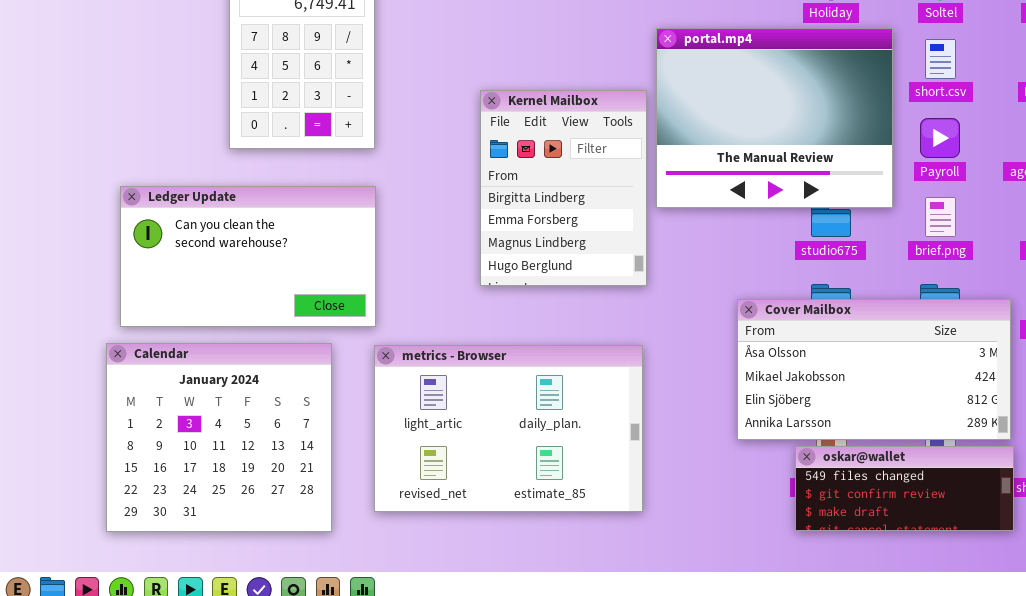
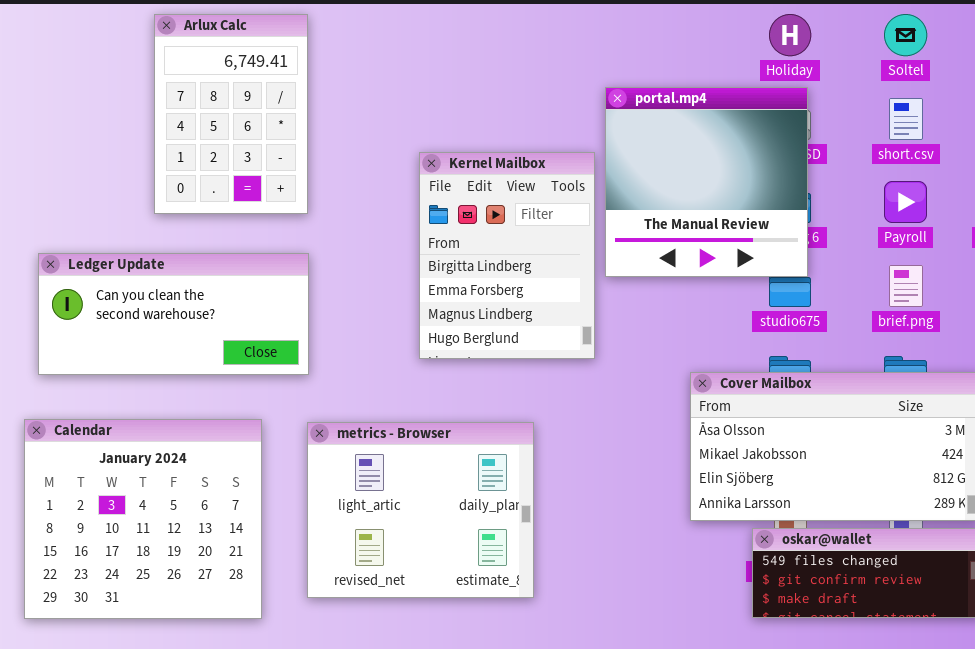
portal.mp4: [656,28,893,208] -> [605,87,808,277], resized
Ledger Update: [120,186,376,327] -> [38,253,309,375], resized
metrics - Browser: [374,345,643,512] -> [307,422,534,598], resized

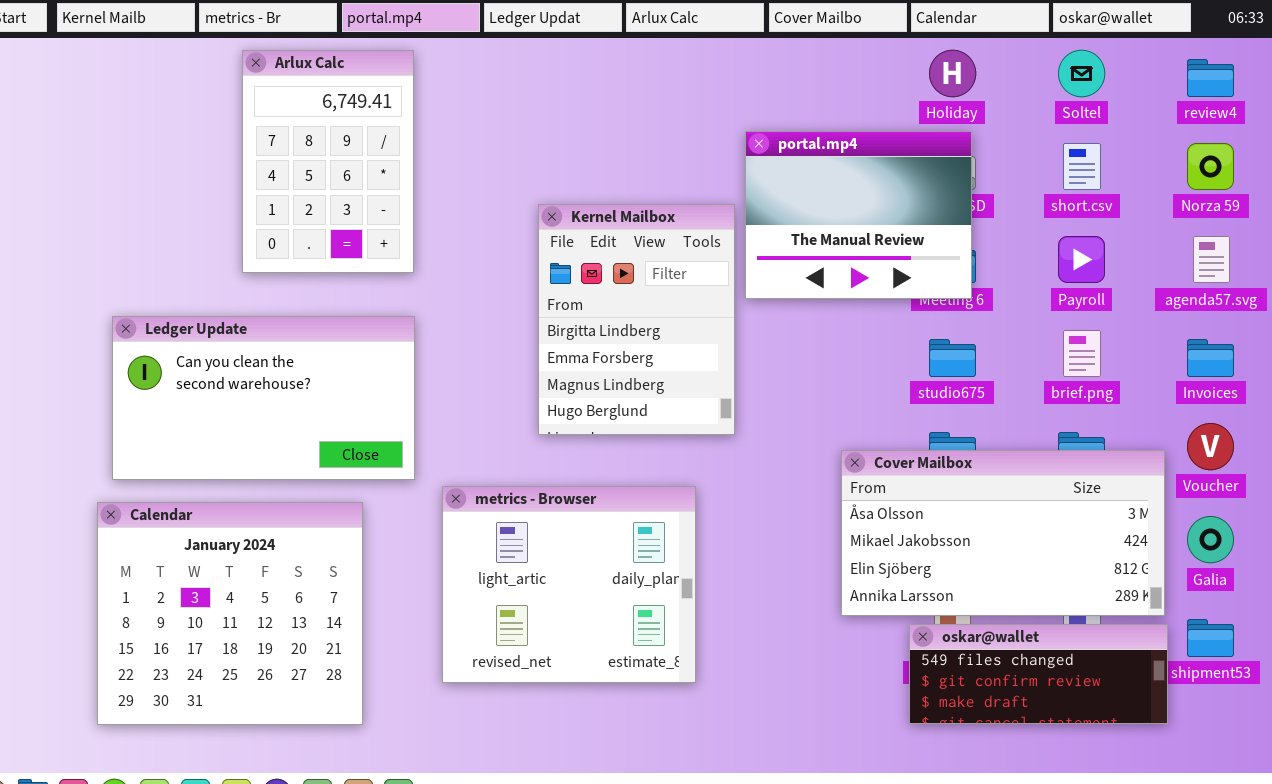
portal.mp4: [605,87,808,277] -> [745,131,972,299], resized
Ledger Update: [38,253,309,375] -> [112,316,415,480], resized
metrics - Browser: [307,422,534,598] -> [442,486,696,683], moved

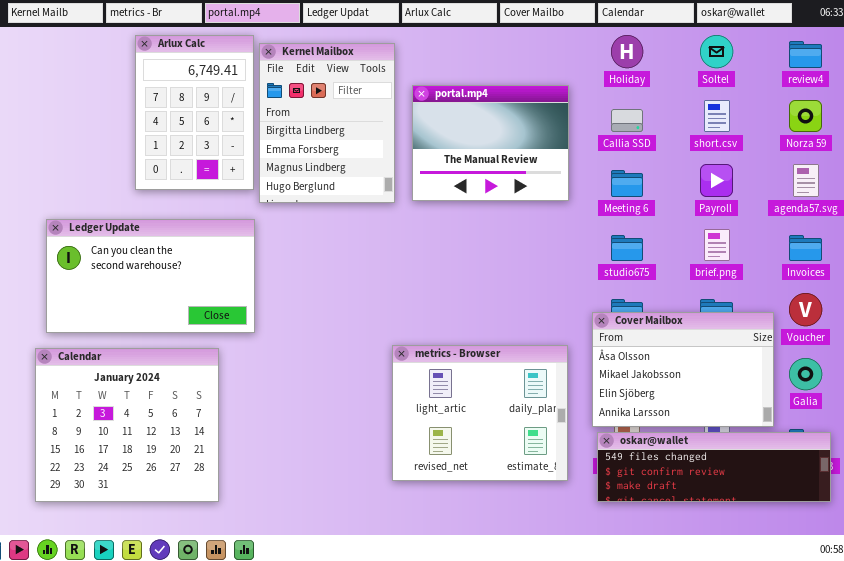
portal.mp4: [745,131,972,299] -> [412,85,569,201], moved
Kernel Mailbox: [538,204,735,435] -> [259,43,395,203], moved
Cover Mailbox: [841,450,1165,616] -> [592,312,774,427], resized
metrics - Browser: [442,486,696,683] -> [392,345,568,481], moved
oskar@wallet: [909,624,1168,724] -> [597,432,831,502], resized

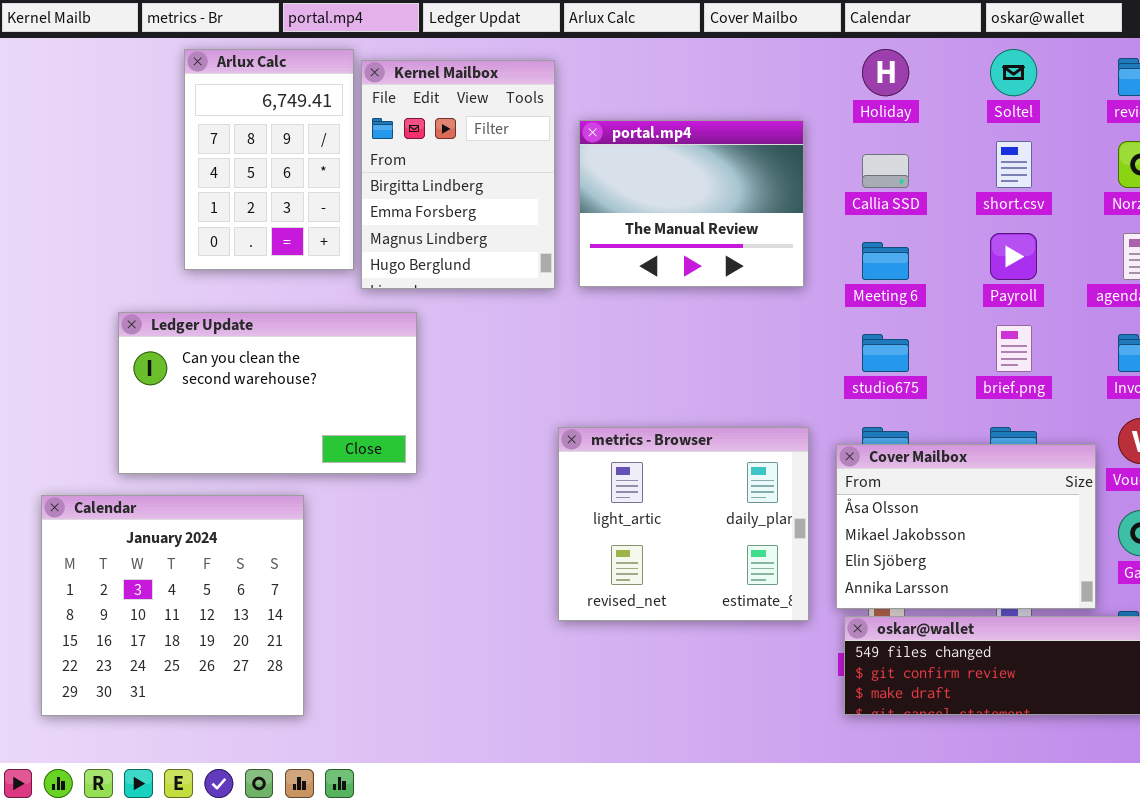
Ledger Update: [46,219,255,333] -> [118,312,417,474], moved
metrics - Browser: [392,345,568,481] -> [558,427,809,621], moved

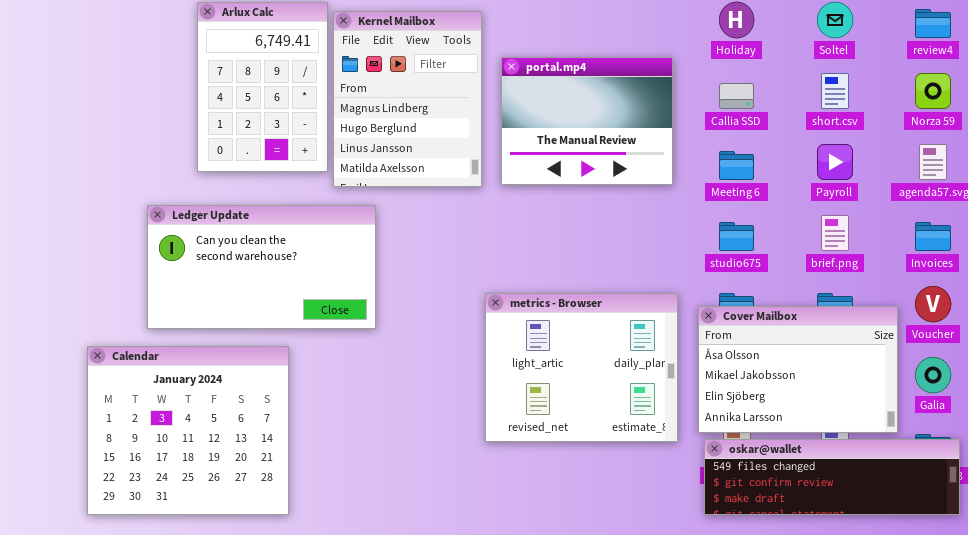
Kernel Mailbox: [361,60,555,289] -> [333,11,482,187], scrolled down 2 rows

